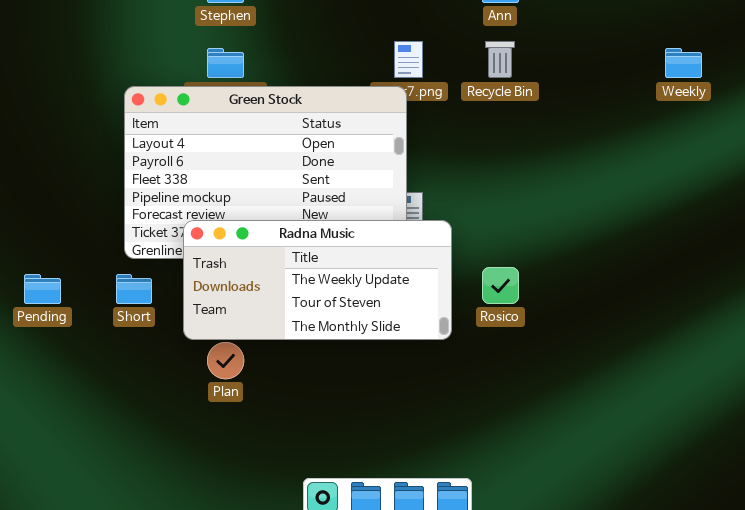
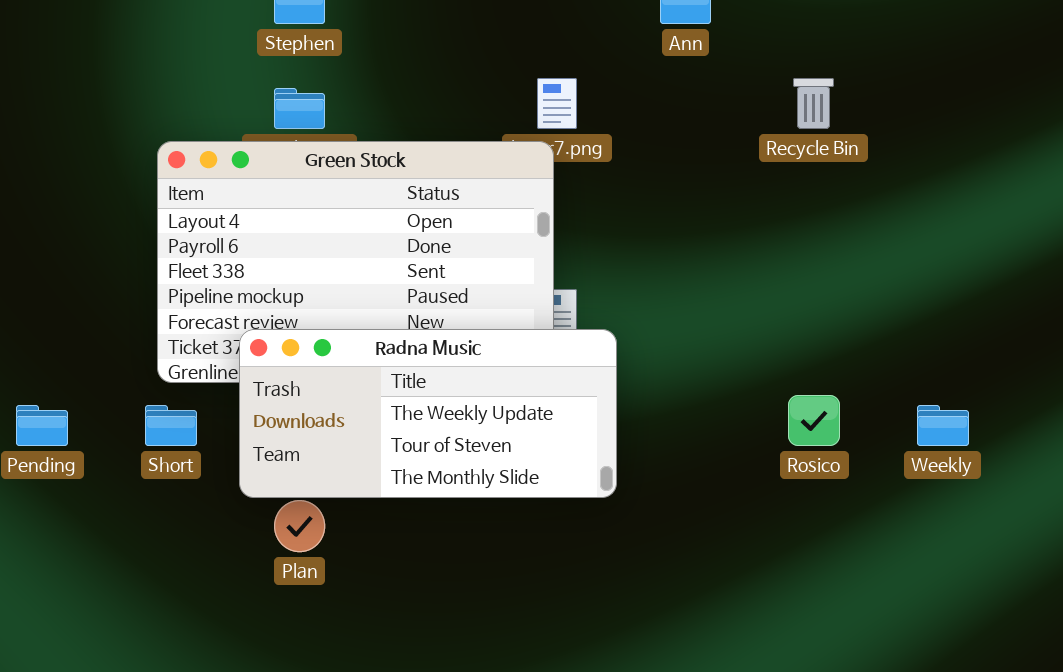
Recycle Bin: [485,41,515,78] -> [793,78,834,129], moved
Weekly: [665,48,702,78] -> [917,405,969,446], moved
Rosico: [482,267,519,304] -> [788,395,840,446], moved

